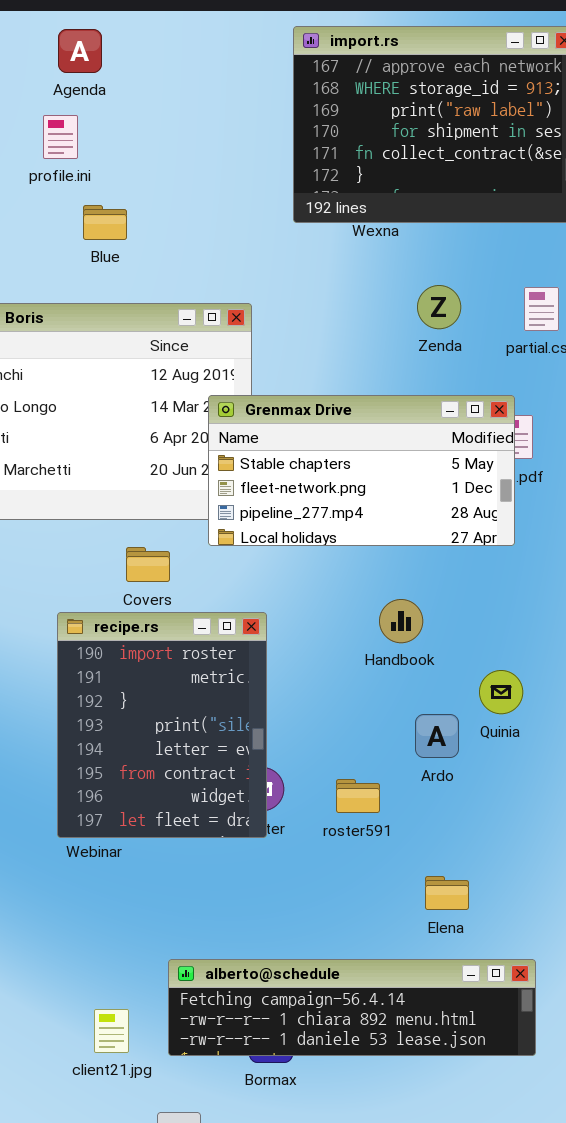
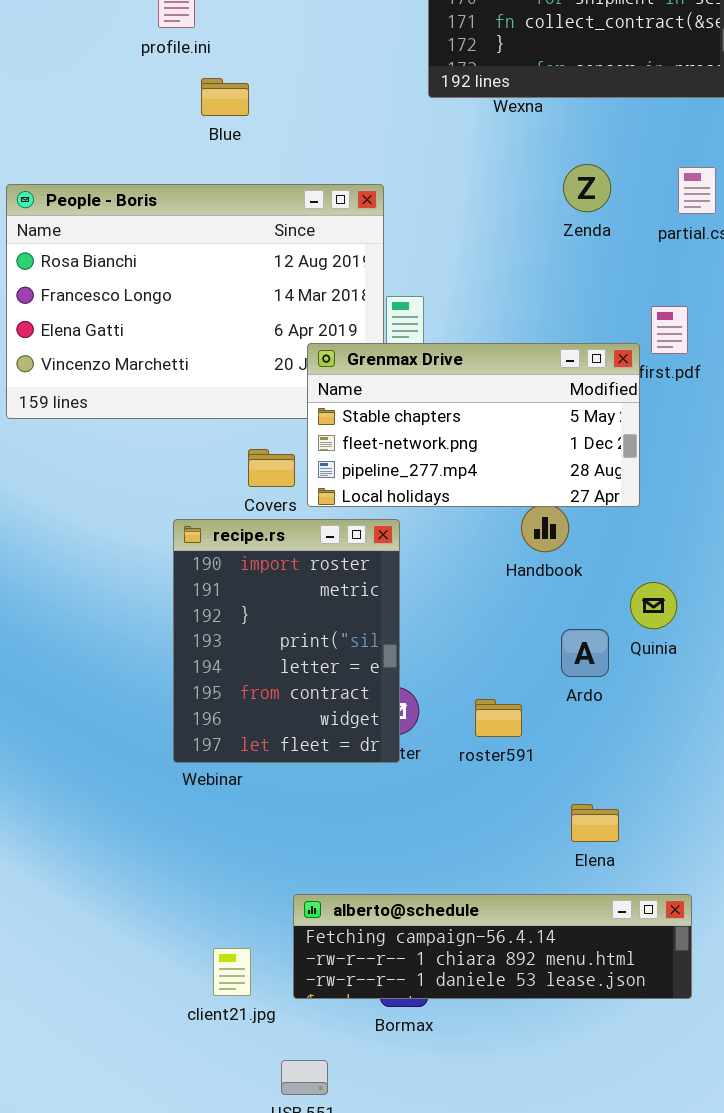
Grenmax Drive: [208,395,515,546] -> [307,343,640,507], moved

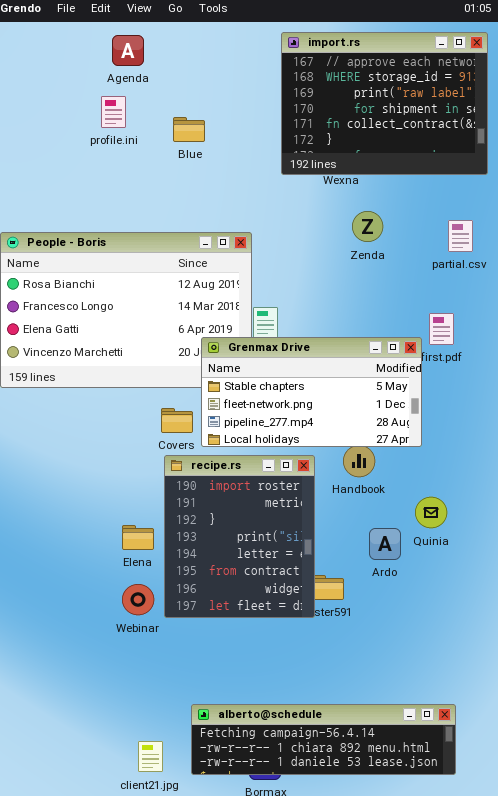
Blue: [201,78,249,116] -> [173,117,205,142], moved
Zenda: [563,164,611,212] -> [352,211,383,242], moved
recipe.rs: [173,519,400,763] -> [164,455,315,618], moved
Elena: [571,804,619,842] -> [122,525,154,550], moved

